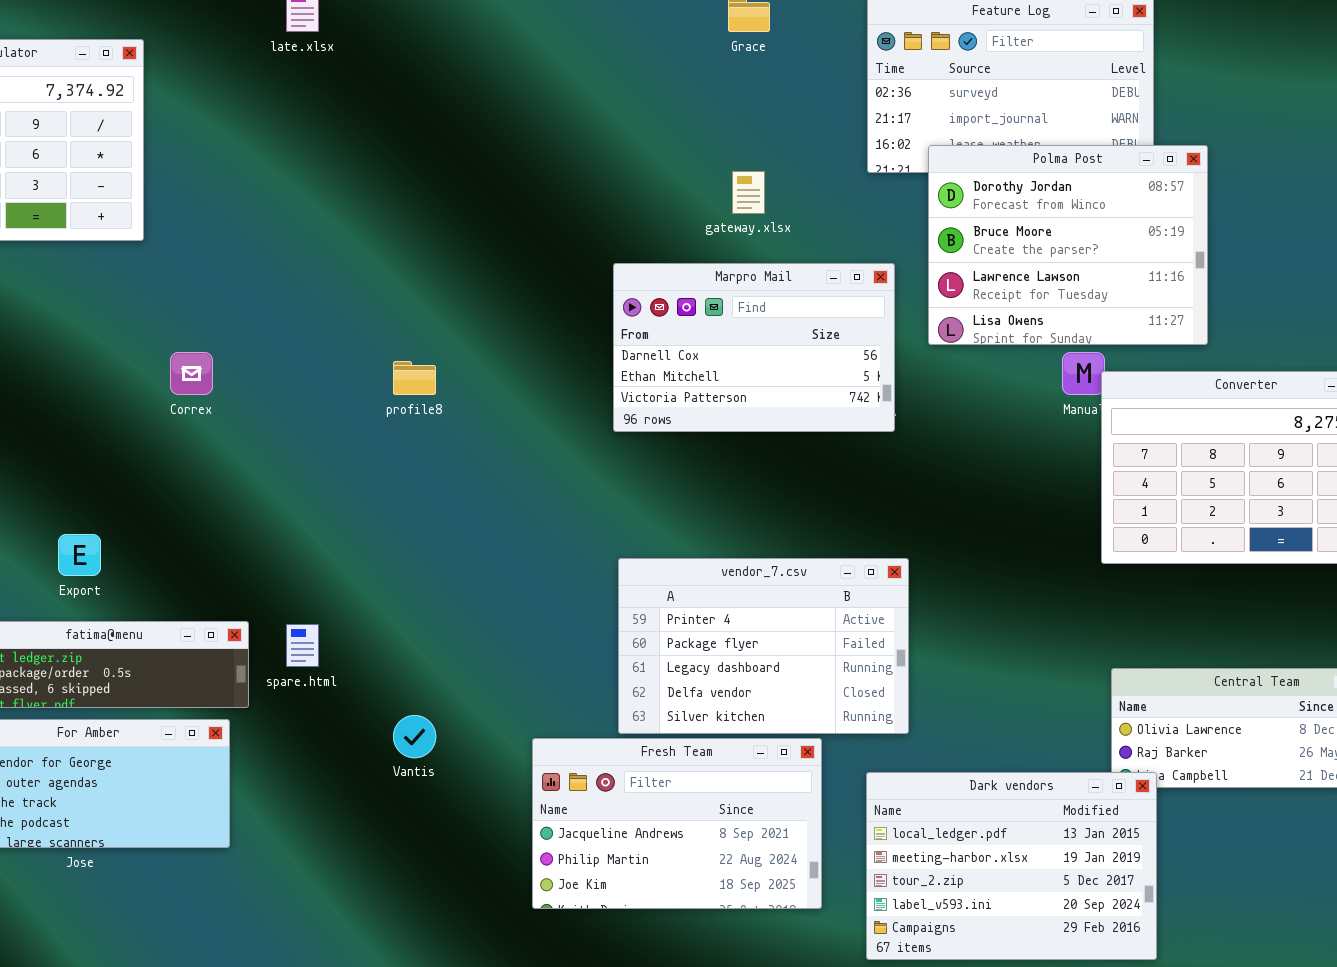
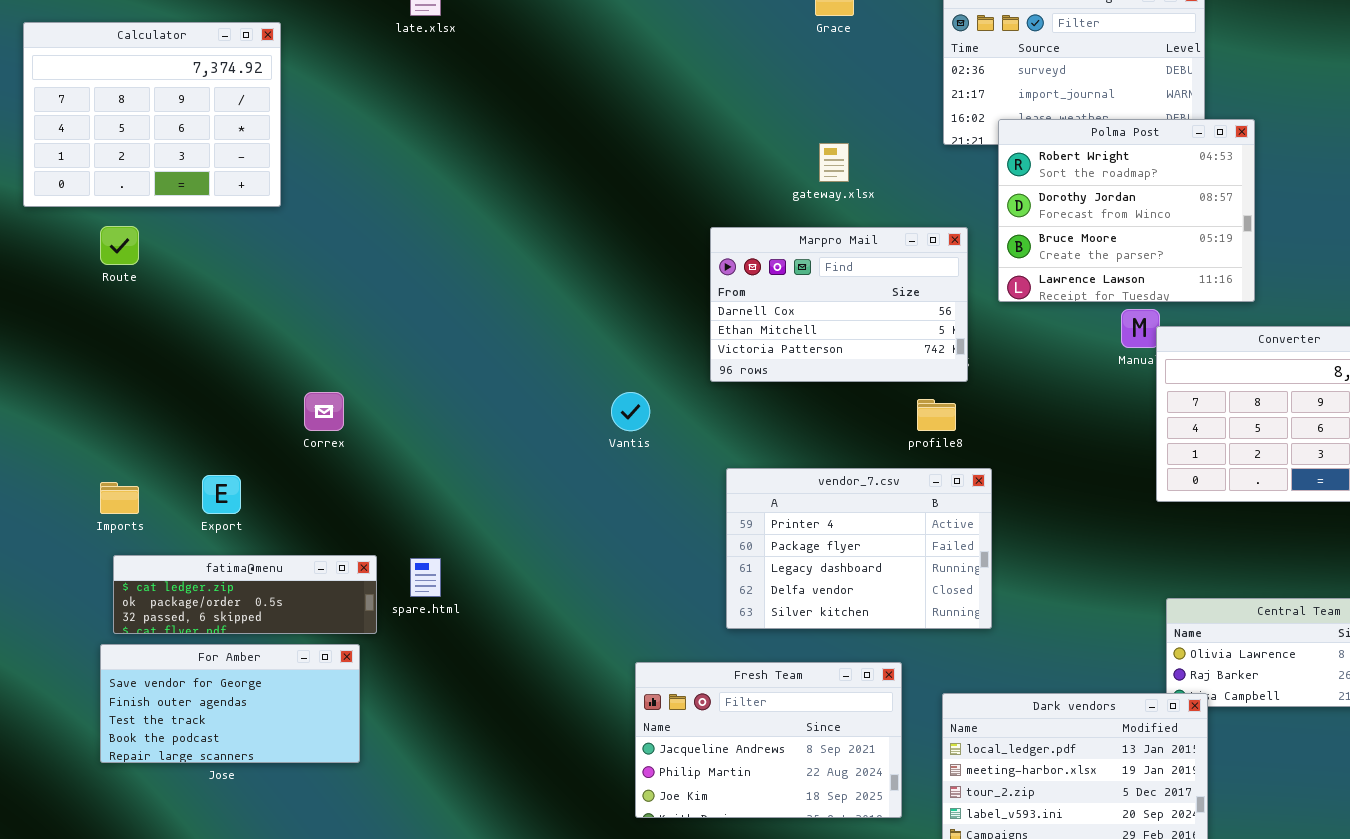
Polma Post: [928,145,1208,345] -> [998,119,1255,302], scrolled up 1 row
Correx: [170,352,213,395] -> [304,392,344,431], moved
profile8: [393,361,436,395] -> [917,399,956,431], moved
vendor_7.csv: [618,558,909,734] -> [726,468,992,629], moved
Vantis: [393,715,436,758] -> [611,392,650,431], moved

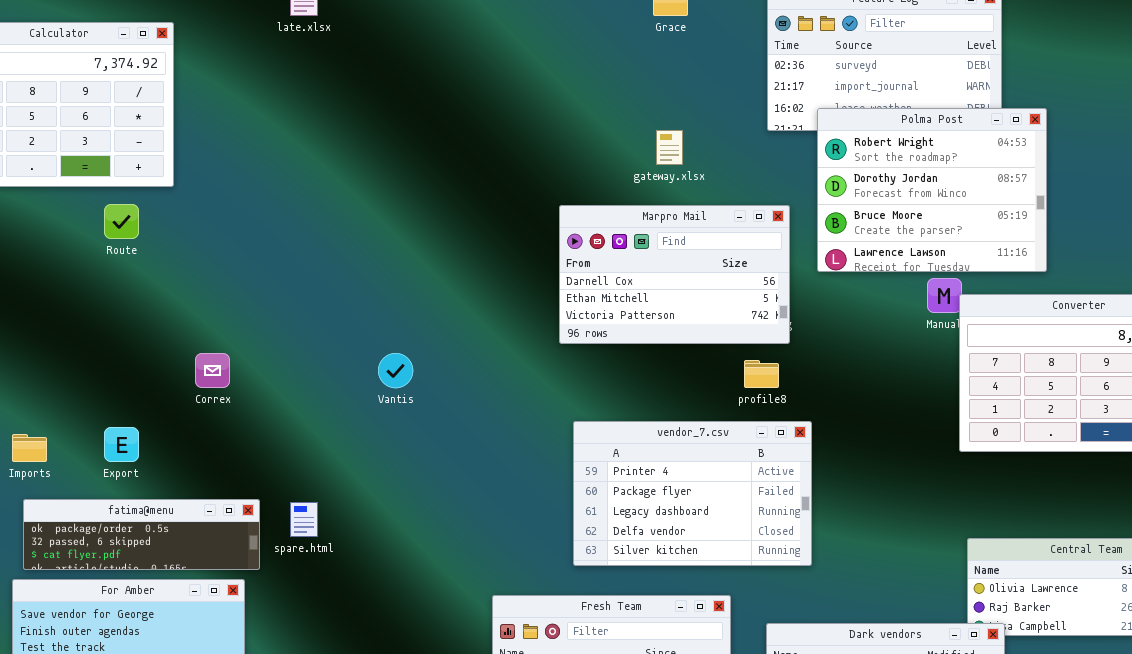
Route: [100,226,139,265] -> [104,204,139,239], moved
Vantis: [611,392,650,431] -> [378,353,413,388], moved
fatima@menu: [113,555,377,634] -> [23,499,260,570], scrolled down 1 row

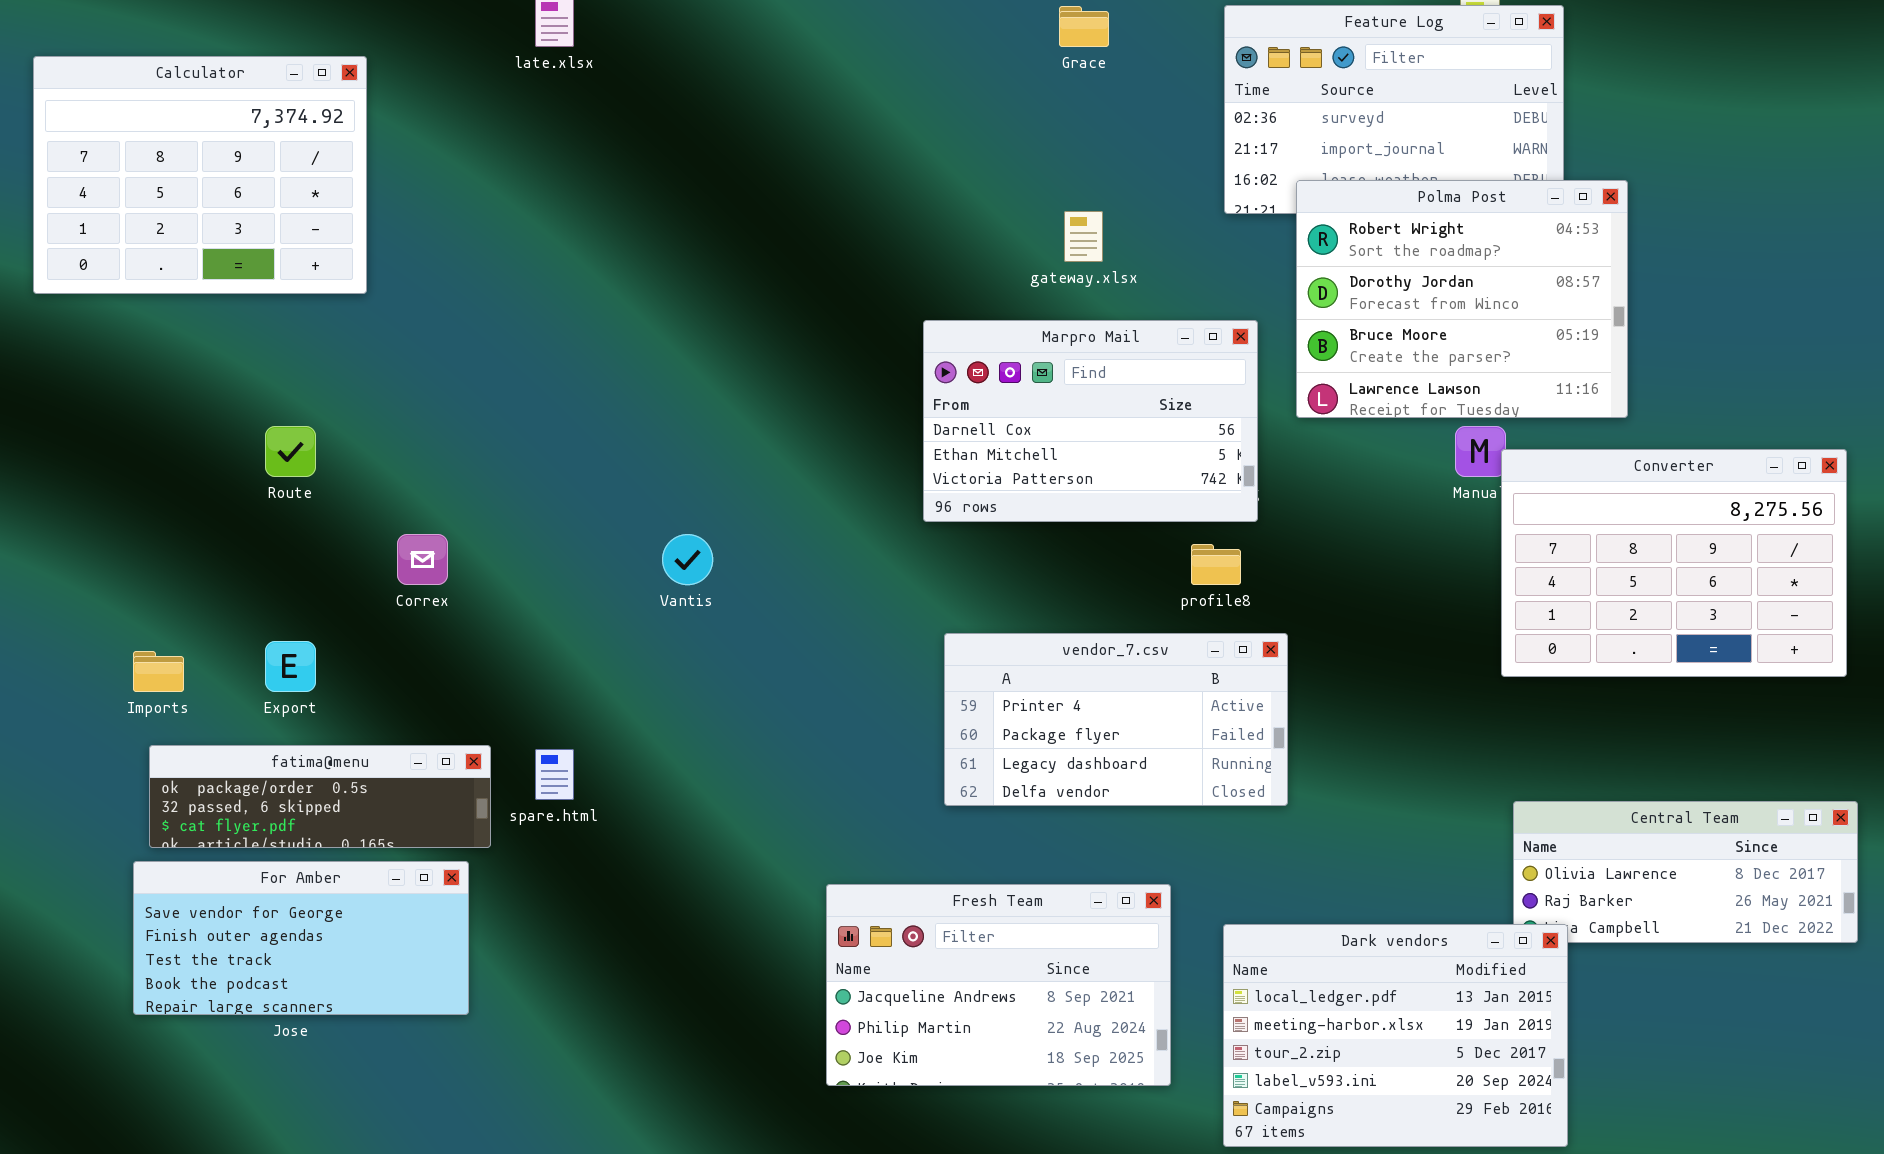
Route: [104,204,139,239] -> [265,426,316,477], moved
vendor_7.csv: [573,421,812,566] -> [944,633,1288,806], resized

